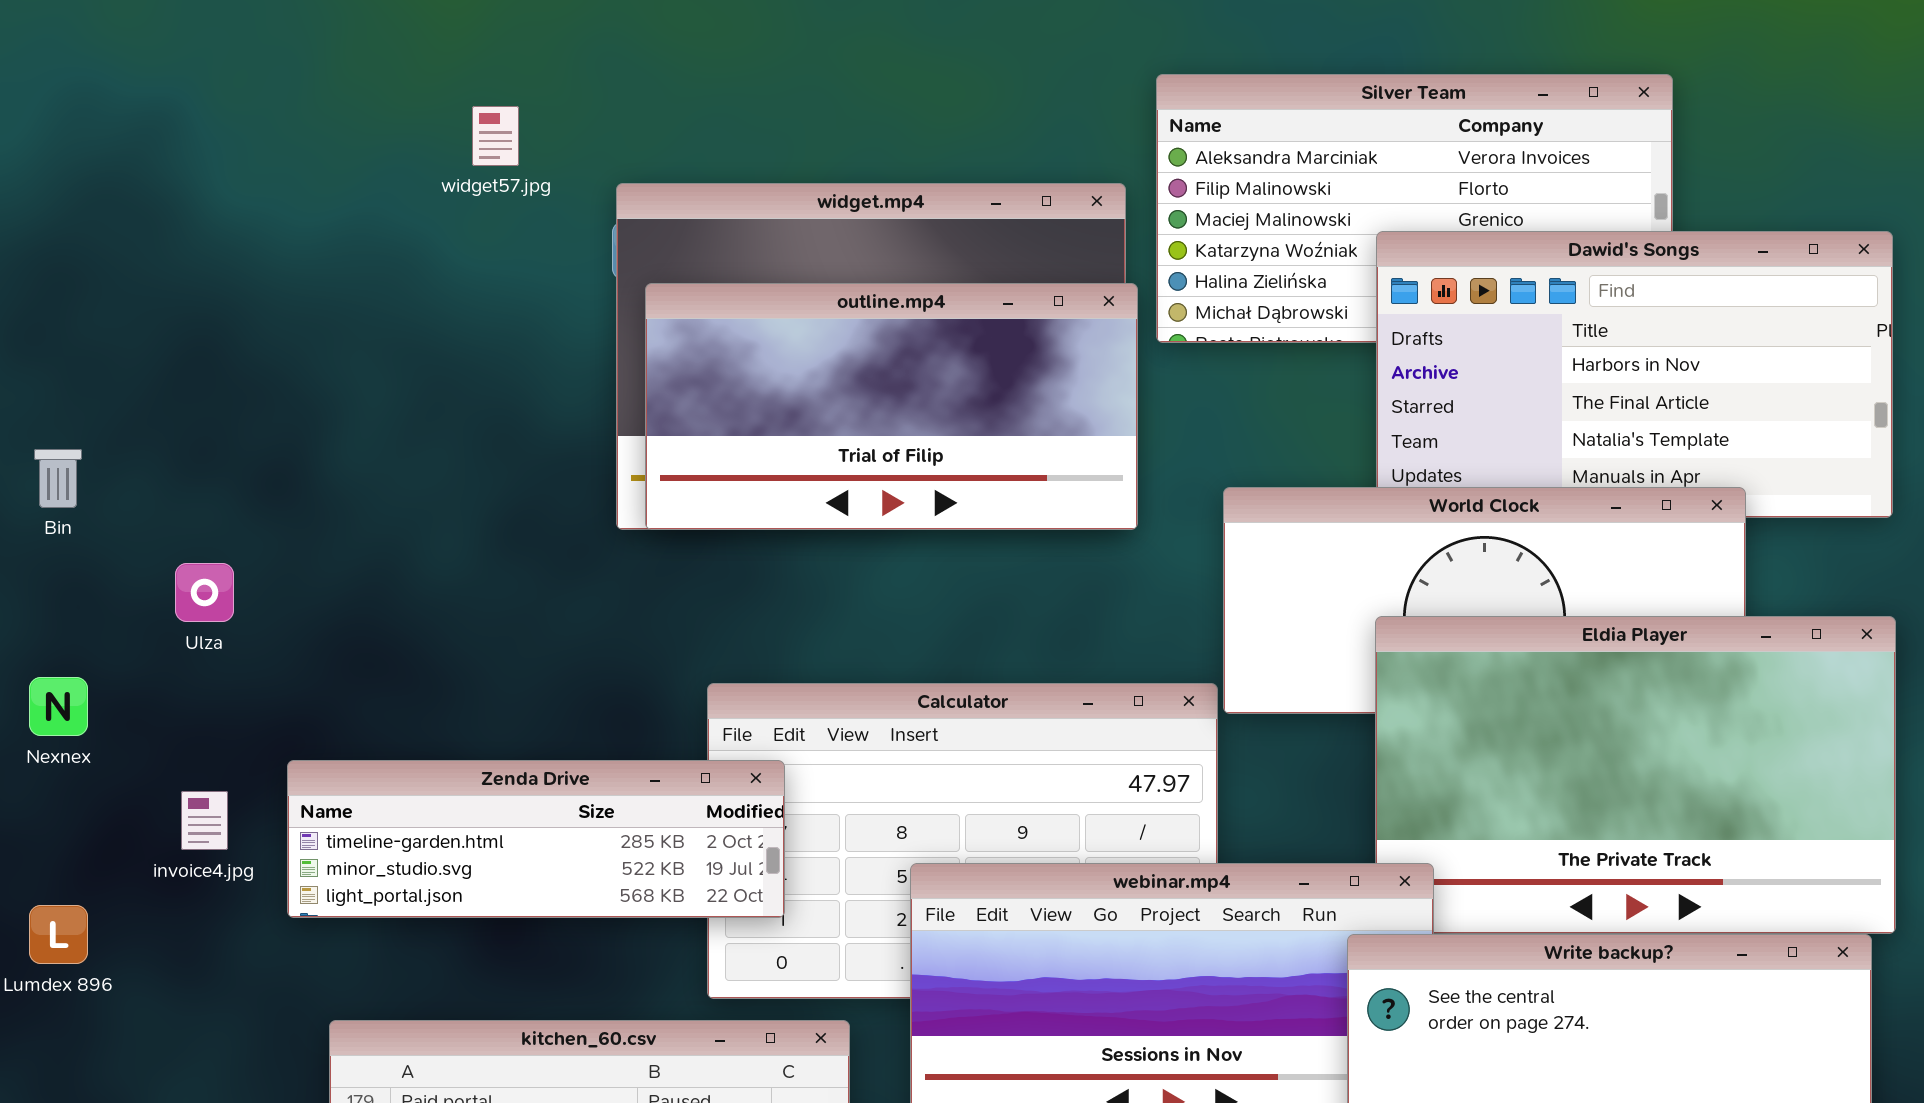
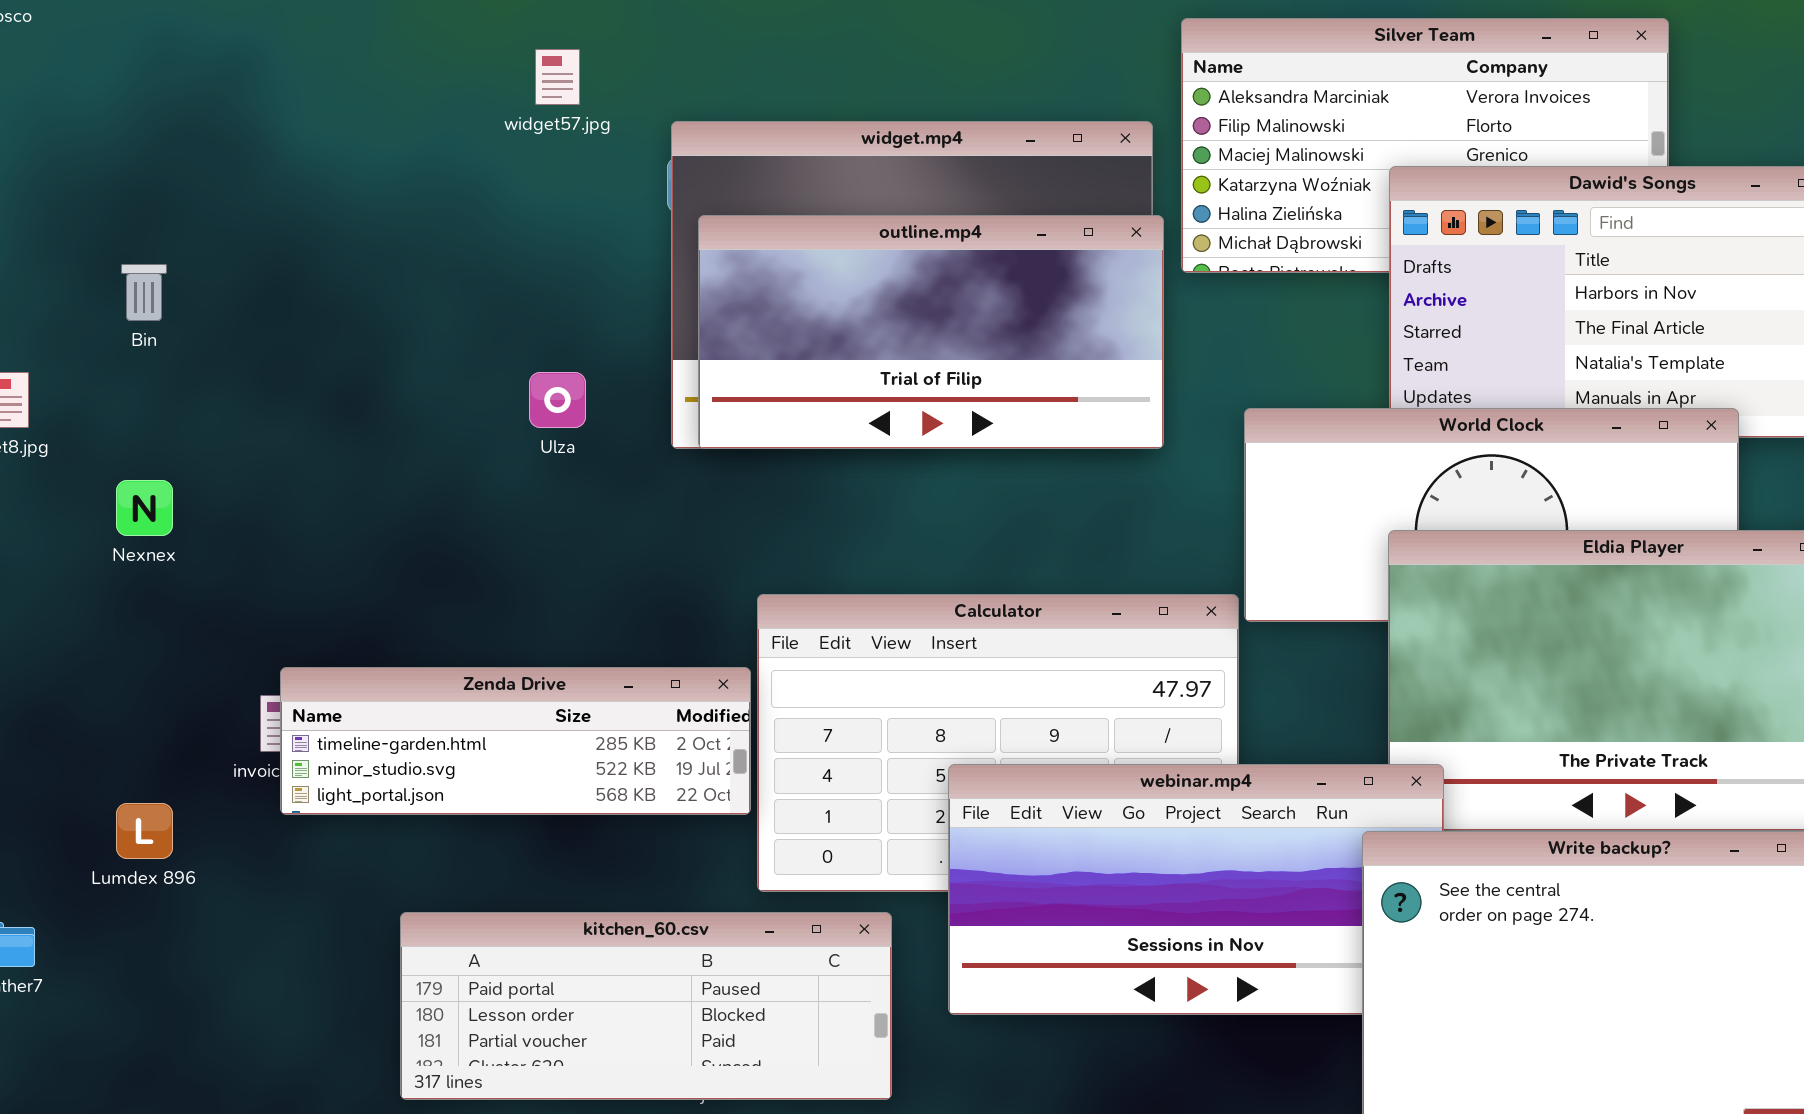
Bin: [34,449,82,508] -> [121,264,167,321], moved
Ulza: [175,563,234,622] -> [529,372,586,428], moved
Nexnex: [29,677,88,736] -> [116,480,173,536], moved
Zenda Drive: [287,760,785,918] -> [280,667,751,815], moved

